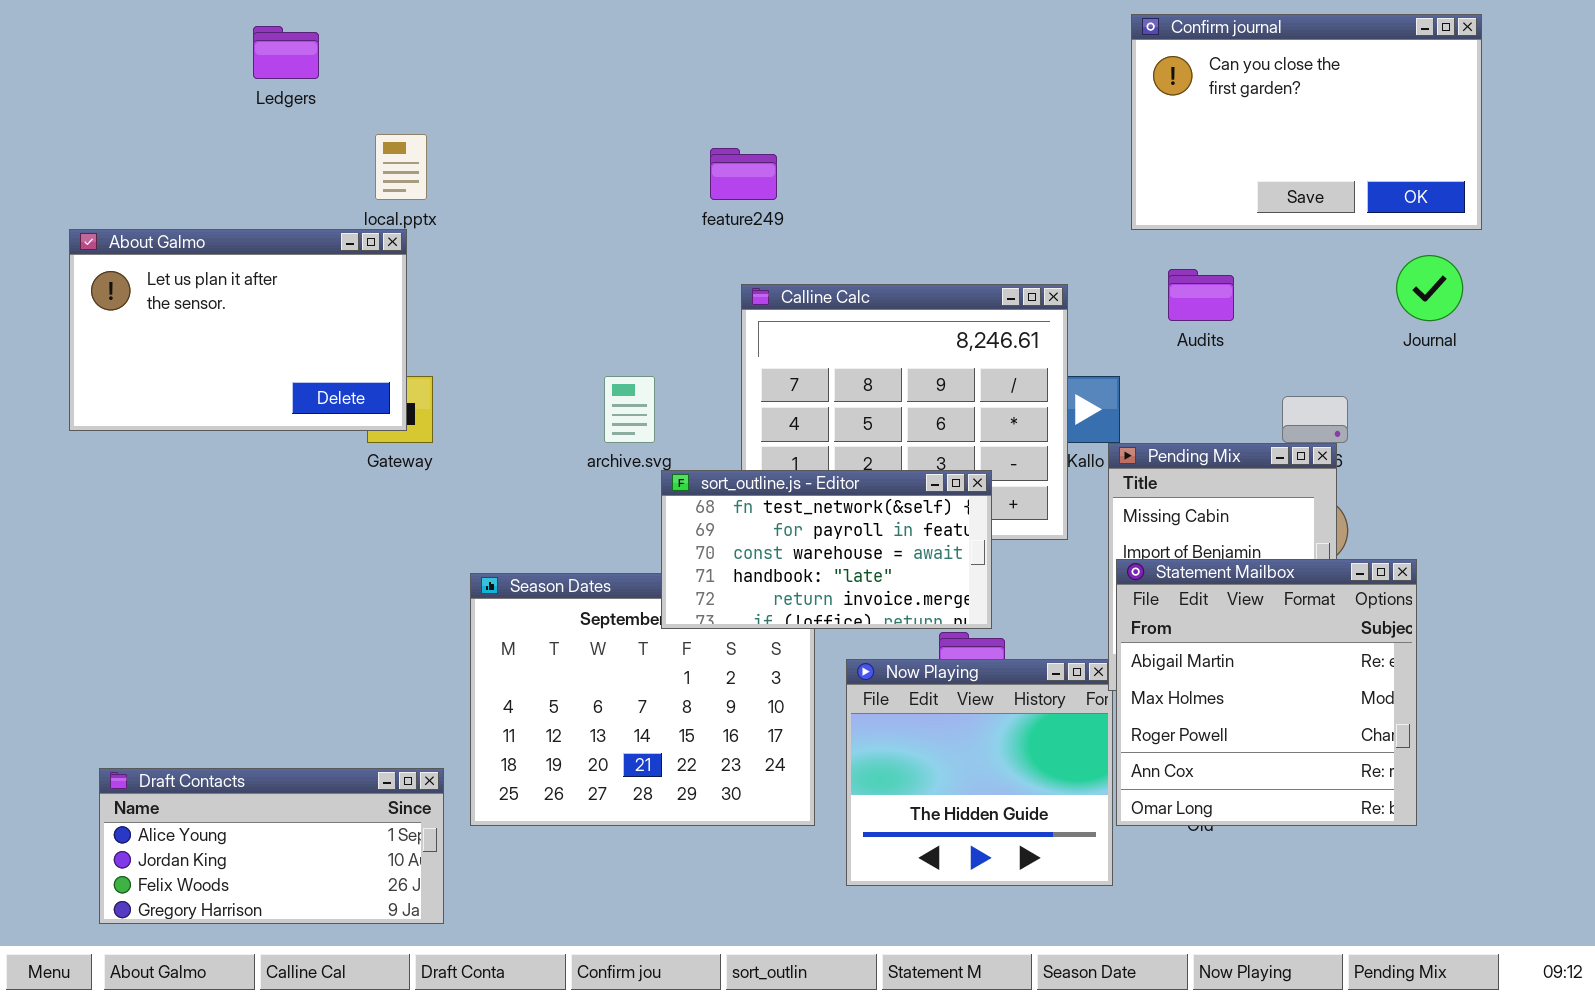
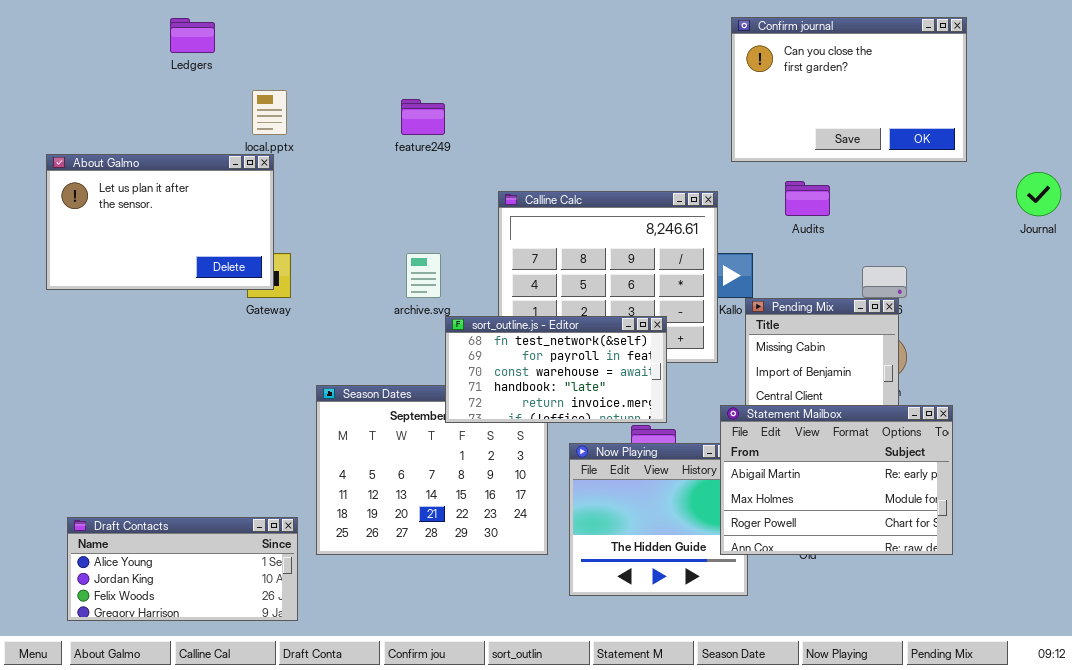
Confirm journal: [1131,14,1482,230] -> [731,17,967,162], moved
feature249: [710,148,777,200] -> [401,99,445,135], moved
Journal: [1396,255,1463,321] -> [1016,172,1061,216], moved
Statement Mailbox: [1116,559,1417,826] -> [720,405,953,555], resized

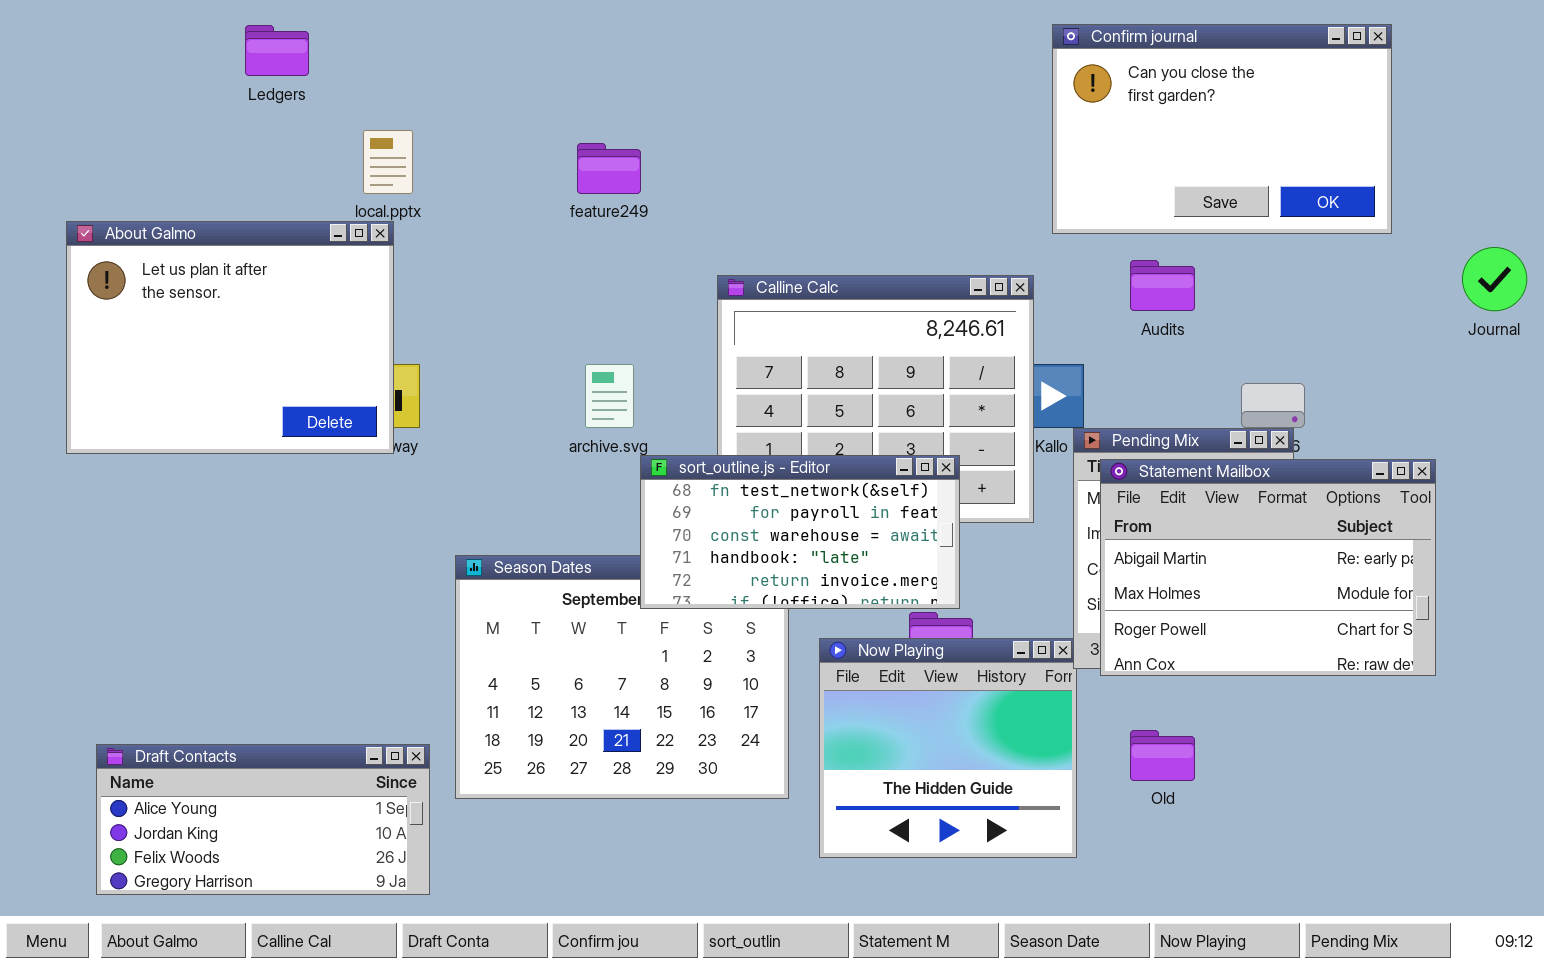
About Galmo: [46,154,274,290] -> [66,221,394,454], resized
Statement Mailbox: [720,405,953,555] -> [1100,459,1436,676], moved

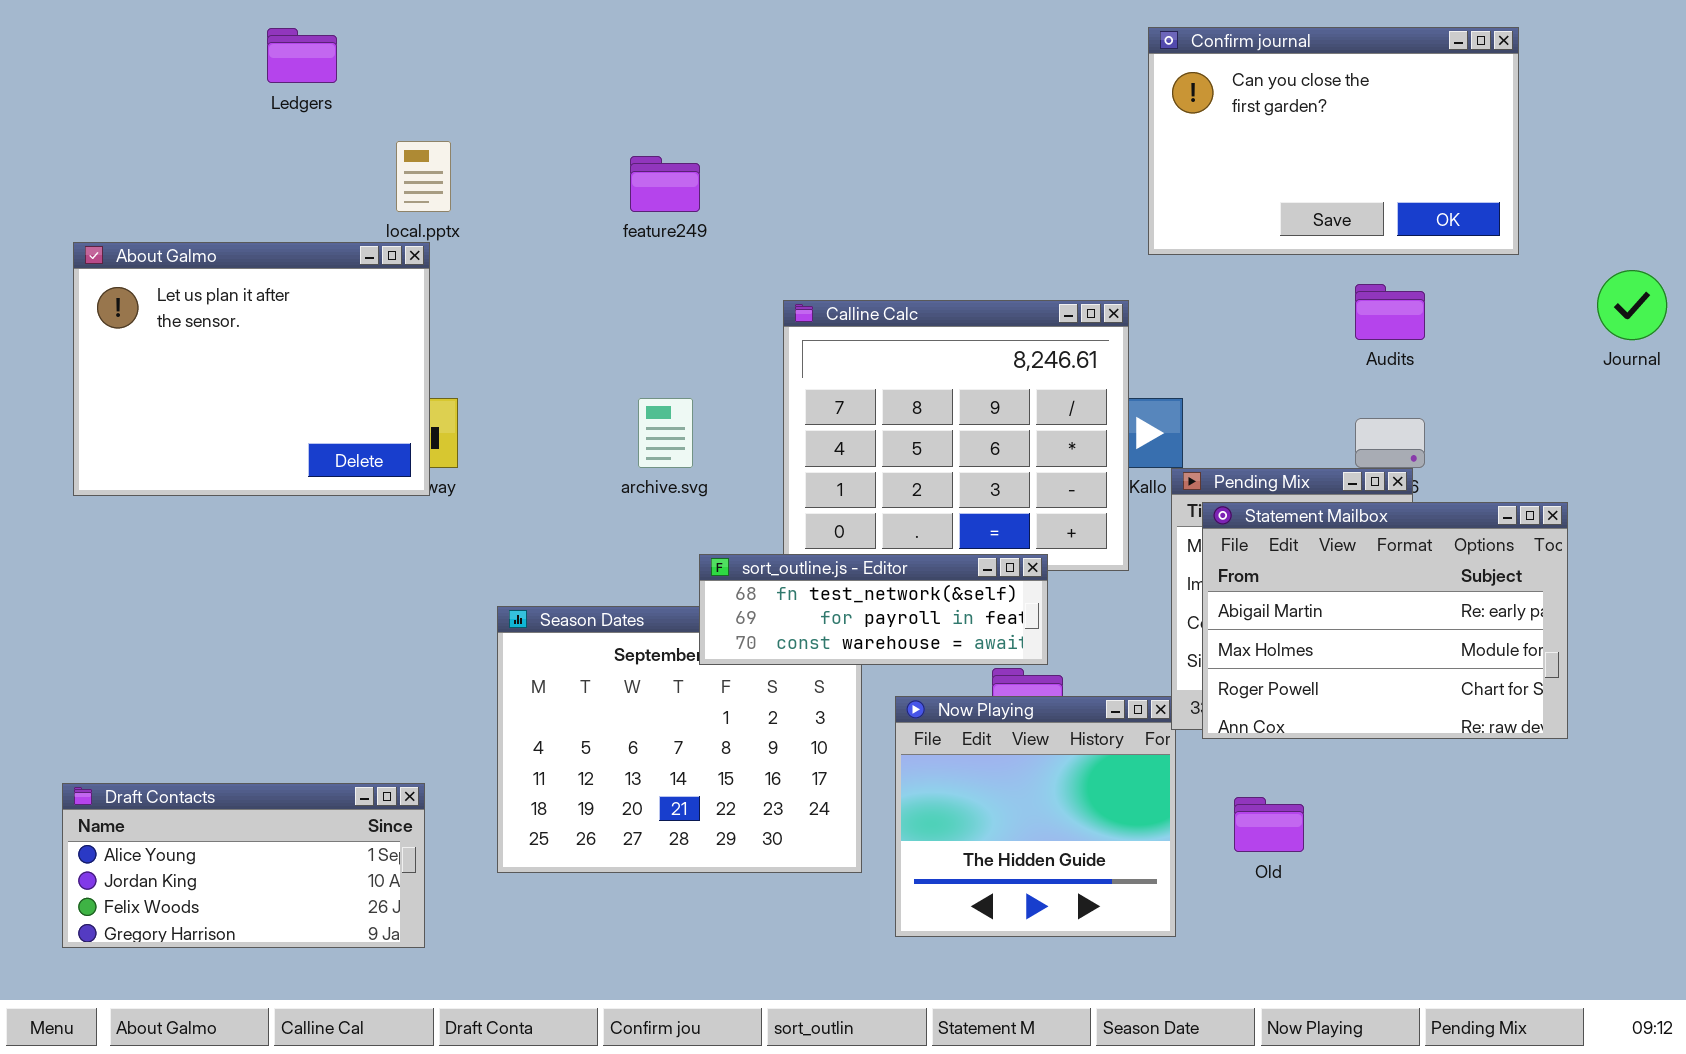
Audits: [1130,260,1195,311] -> [1355,284,1425,340], moved
sort_outline.js - Editor: [640,455,960,609] -> [699,554,1048,665], resized
Draft Contacts: [96,744,430,895] -> [62,783,425,948], moved

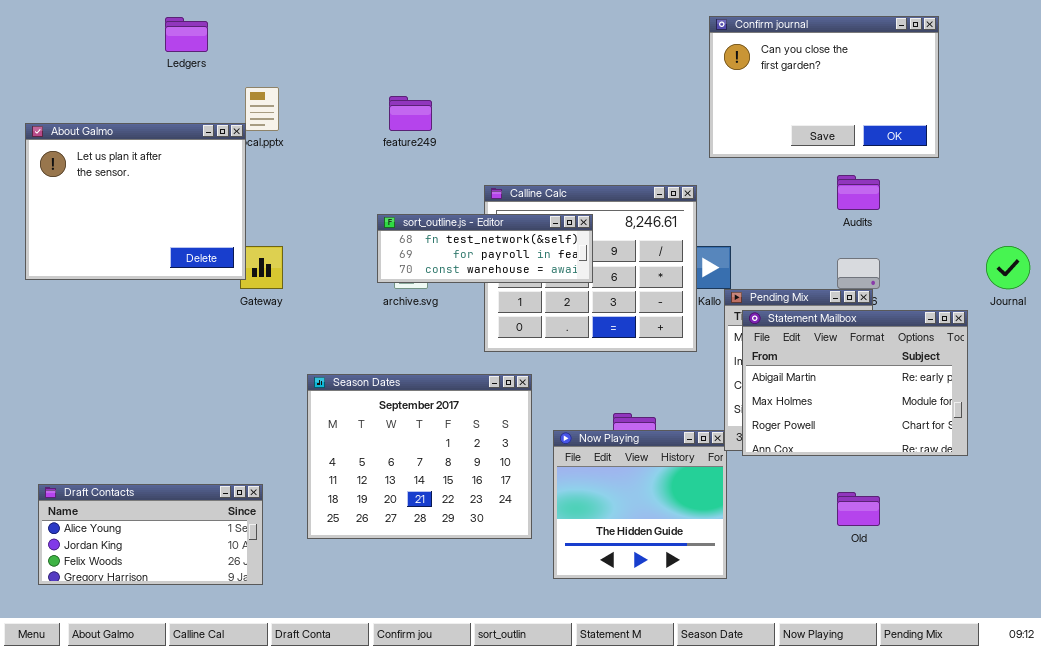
About Galmo: [73,242,430,496] -> [25,123,246,280], moved
Journal: [1597,270,1667,340] -> [986,246,1030,289], moved
sort_outline.js - Editor: [699,554,1048,665] -> [377,214,593,283], moved
Old: [1234,797,1304,852] -> [837,492,880,526], moved

